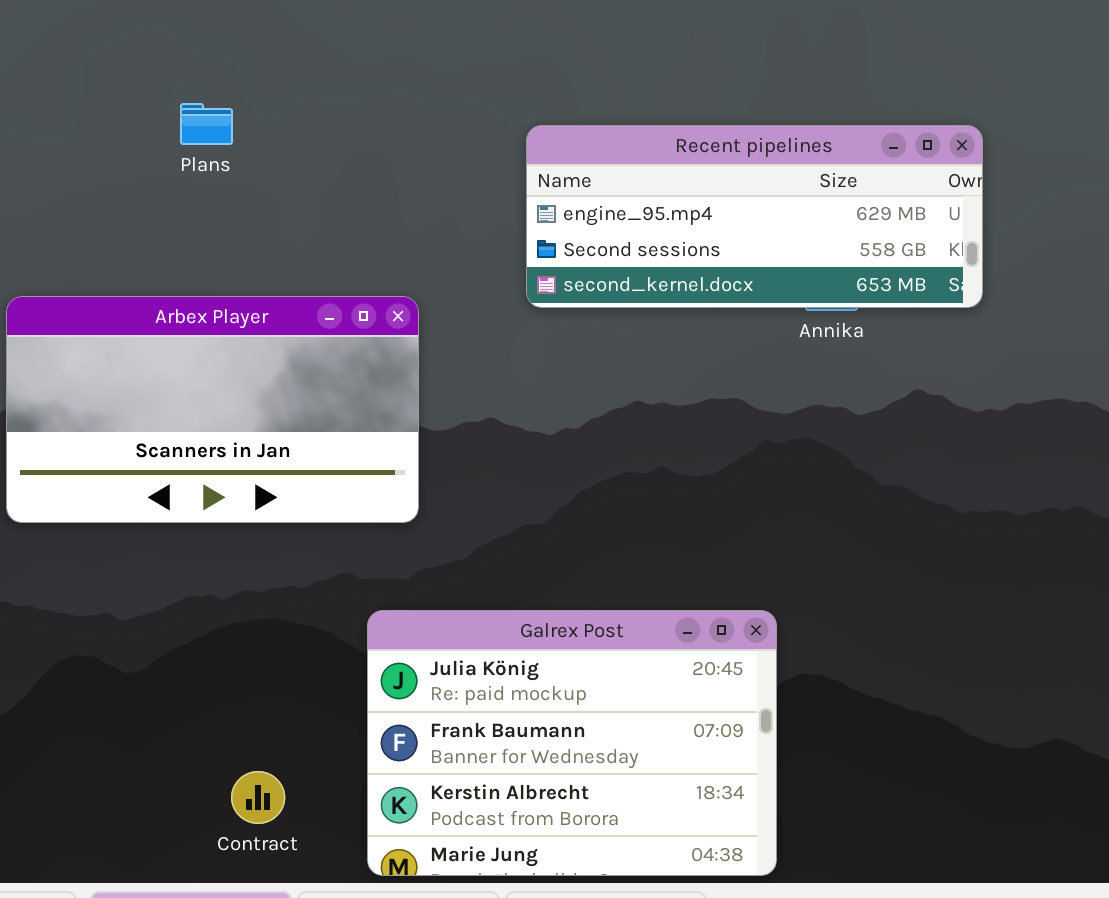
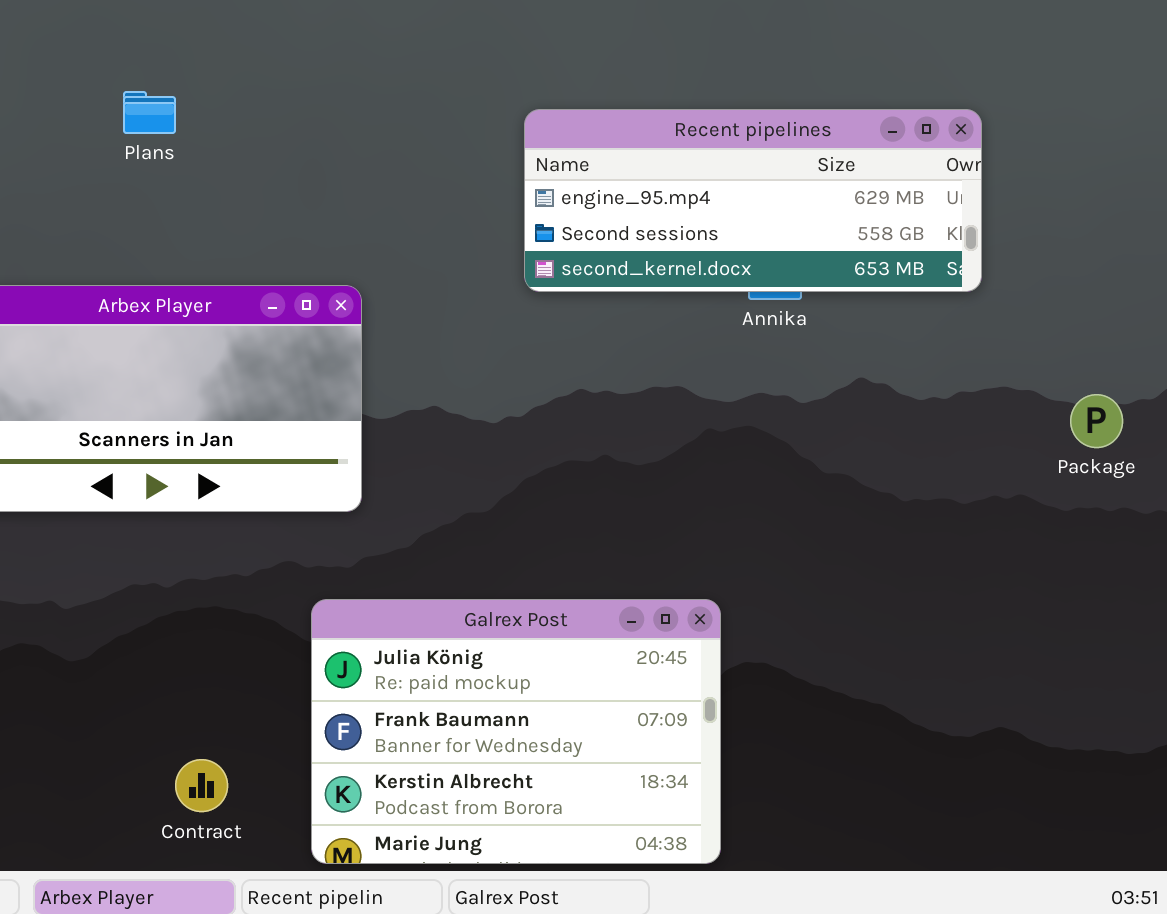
Recent pipelines: [526,125,983,308] -> [524,109,982,292], moved

